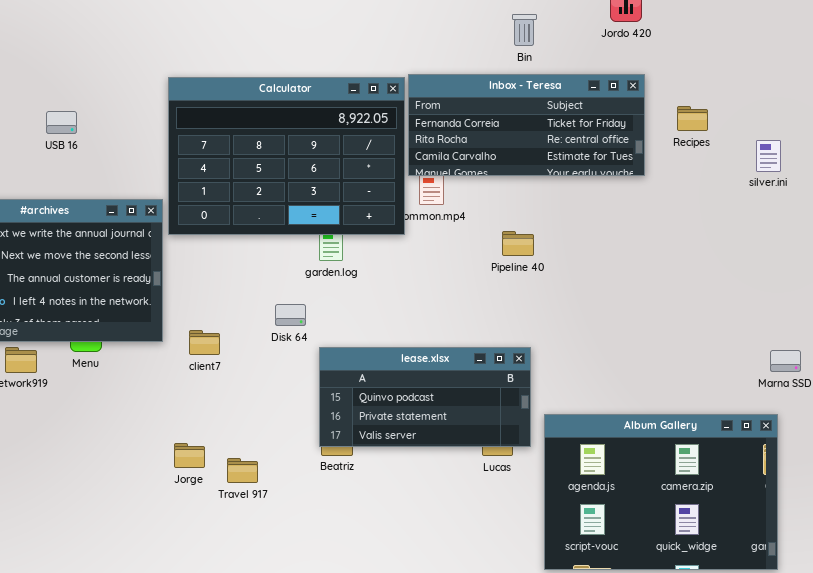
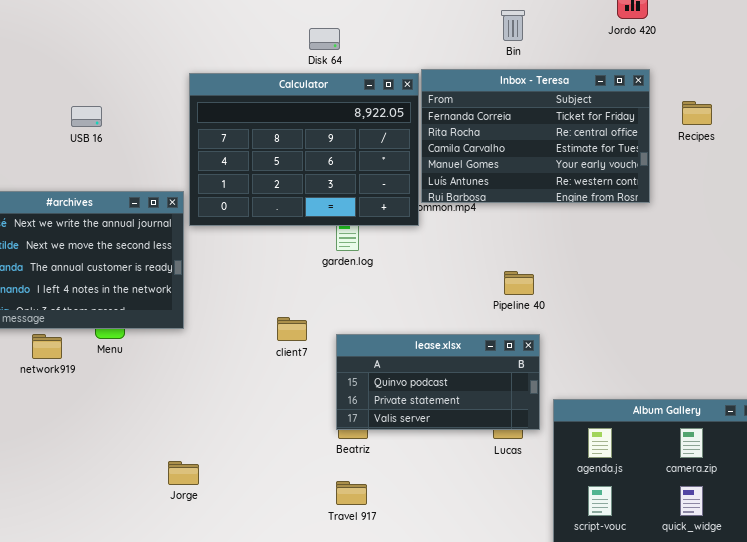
Bin: [512,14,537,46] -> [501,10,525,41], moved
Inbox - Teresa: [408,74,645,176] -> [421,69,650,203], resized
Pipeline 40: [502,231,534,256] -> [504,271,534,295], moved
Disk 64: [275,304,306,326] -> [309,28,340,50], moved
client7: [189,330,220,355] -> [277,317,307,341], moved
Jorge: [174,443,205,468] -> [168,461,199,485], moved
Travel 917: [227,458,258,483] -> [336,481,367,505], moved

